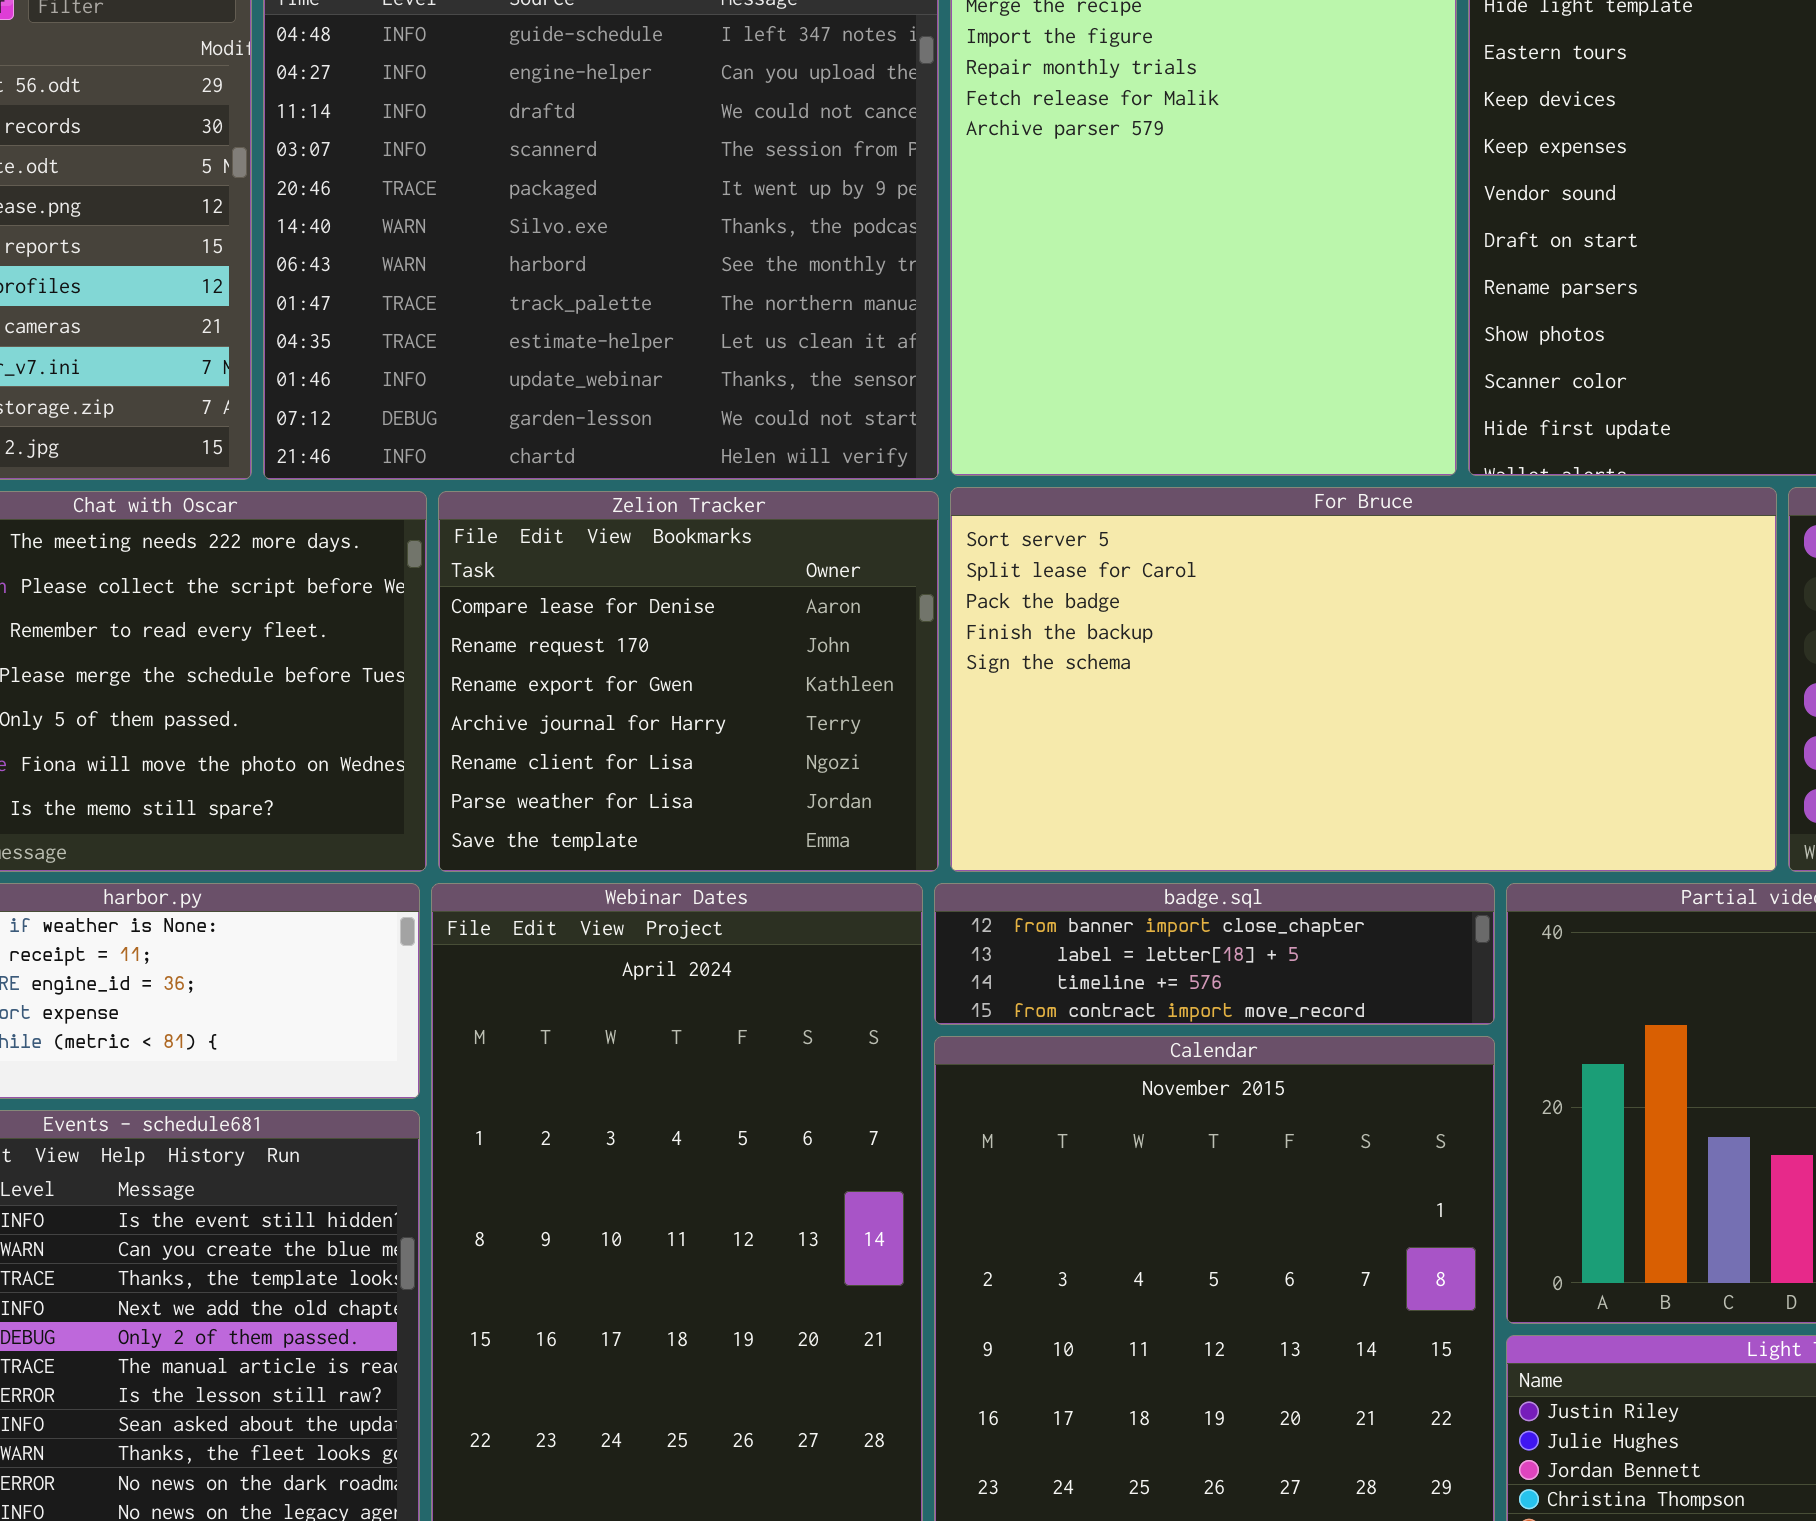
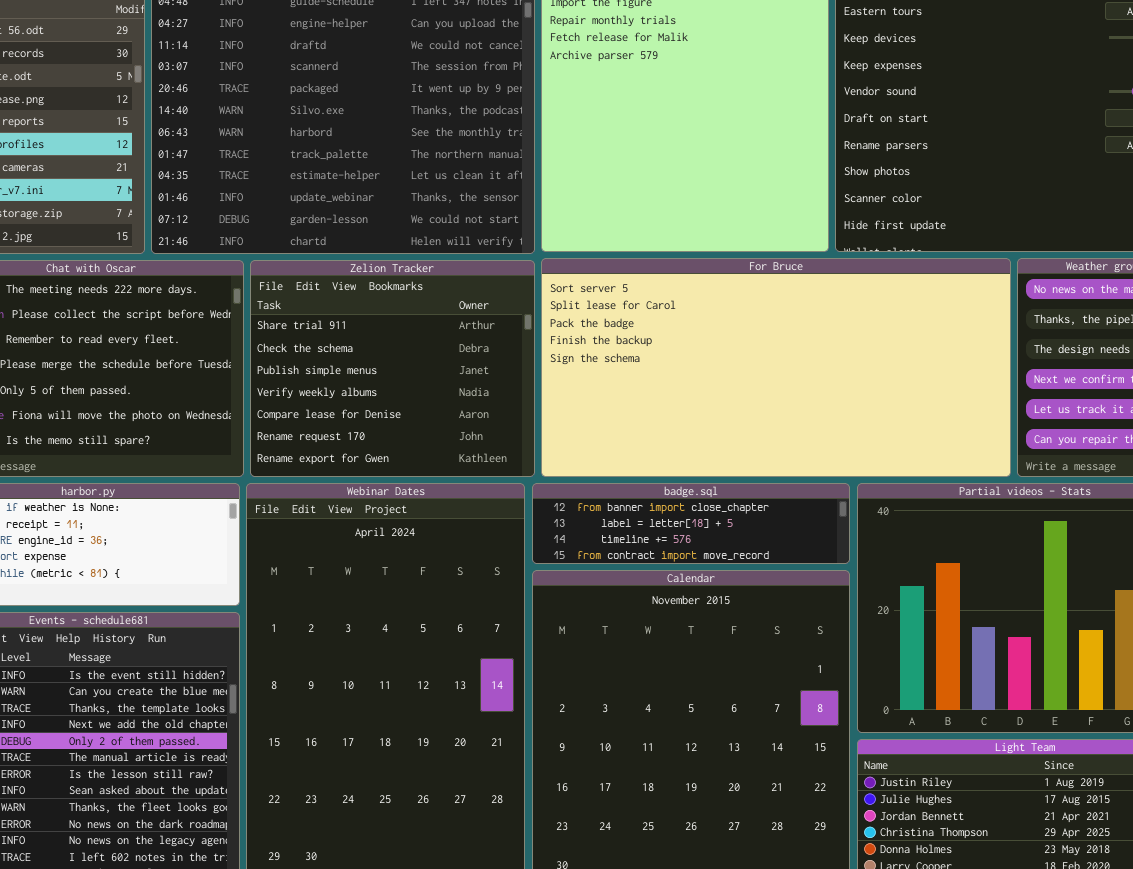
Zelion Tracker: [438,491,939,872] -> [250,260,535,477], scrolled up 4 rows

